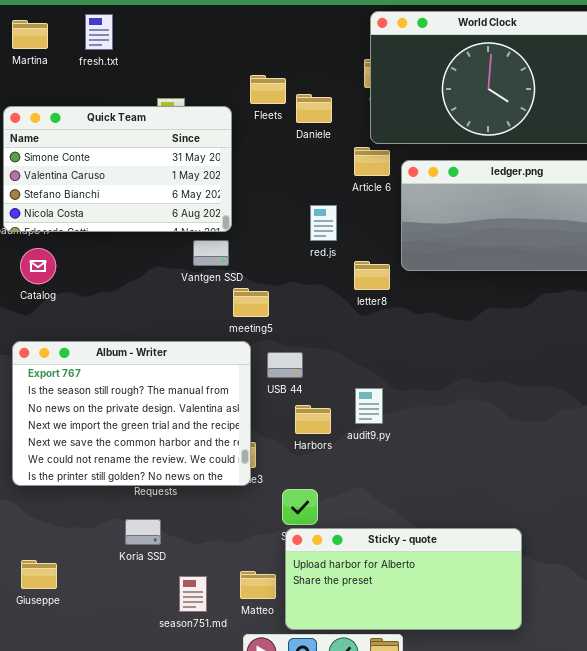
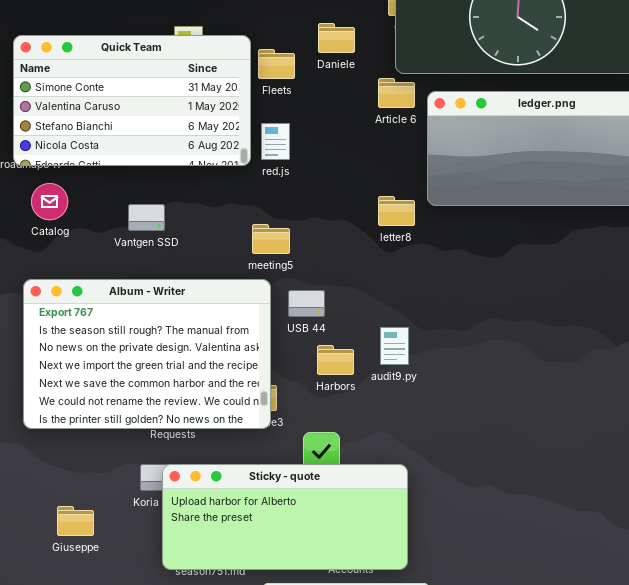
Fleets: [250,75,286,104] -> [258,49,295,79], moved
red.js: [310,205,337,241] -> [261,123,290,160], moved
Vantgen SSD: [193,240,229,266] -> [128,204,165,231], moved
Sticky - quote: [285,528,522,630] -> [162,464,408,570], moved
Giuseppe: [21,560,57,589] -> [57,506,94,536], moved

